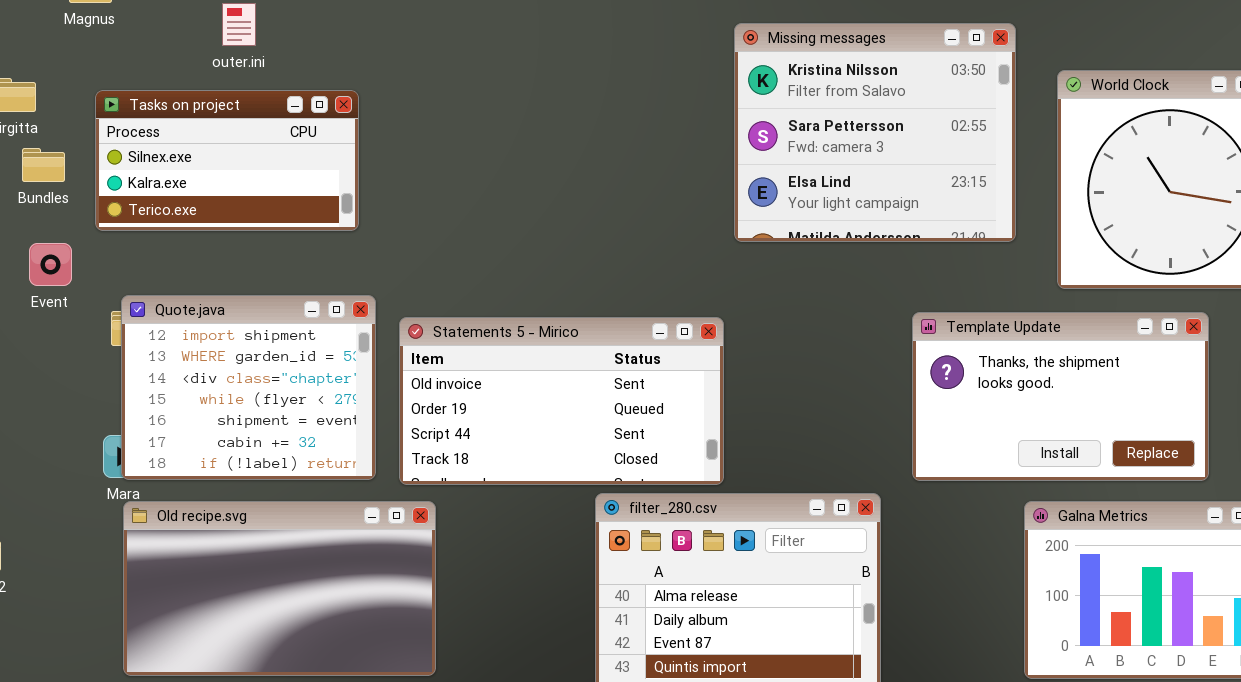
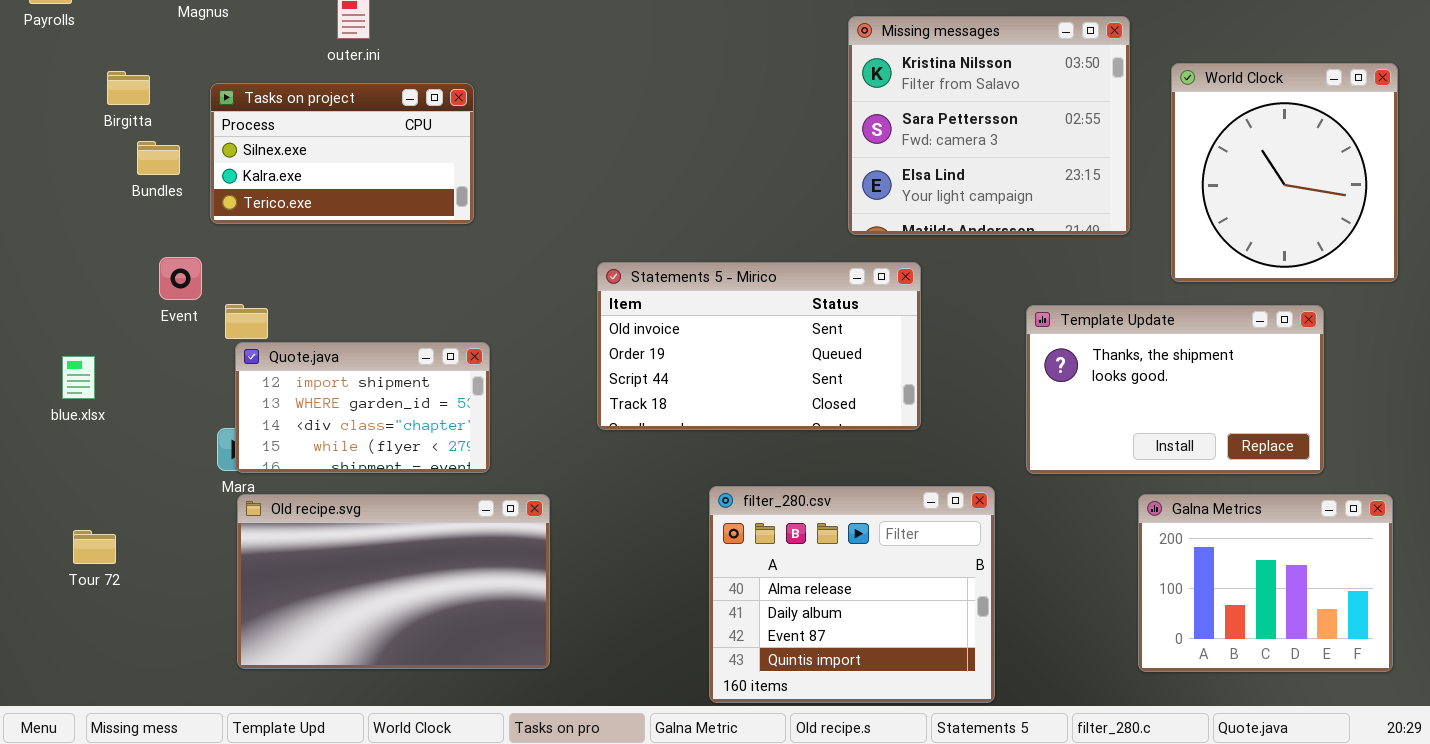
Event: [29,243,72,286] -> [159,257,202,300], moved
Quote.java: [121,295,376,480] -> [235,342,490,473], resized
Statements 5 - Mirico: [399,317,724,485] -> [597,262,921,430], moved

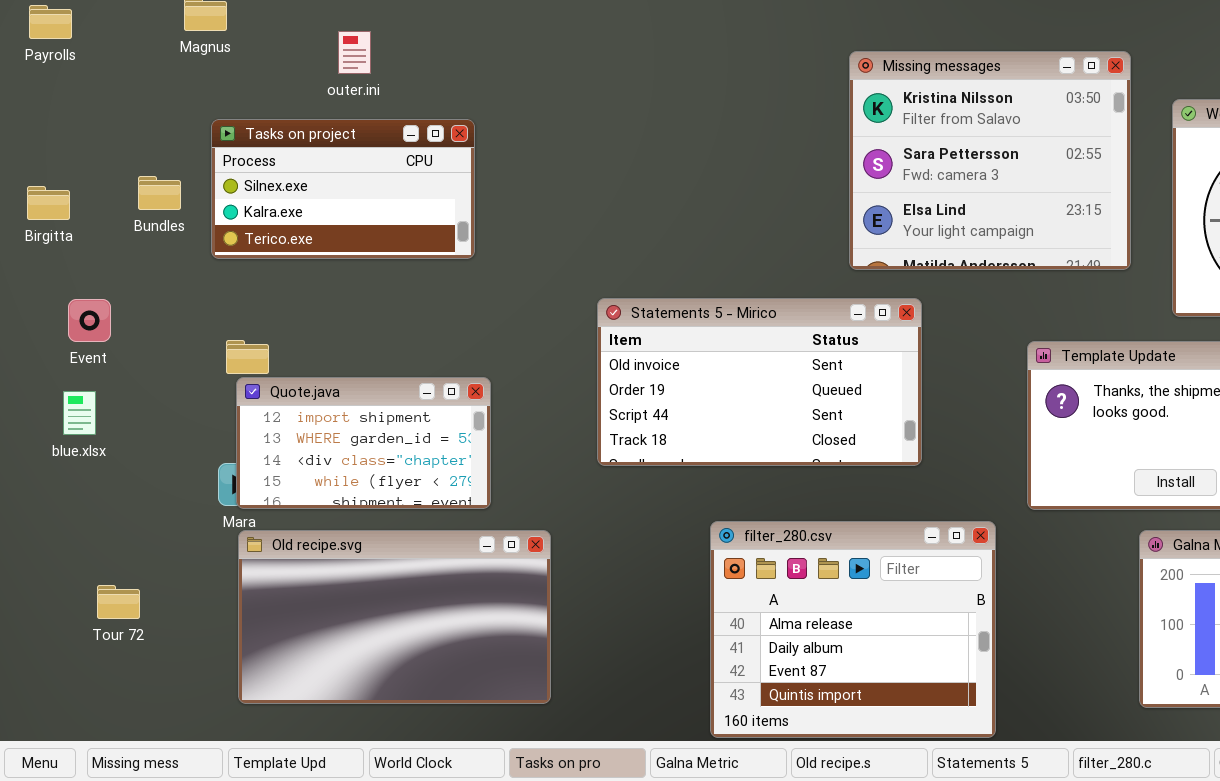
Birgitta: [107,71,150,105] -> [27,186,70,220], moved
Event: [159,257,202,300] -> [68,299,111,342], moved
Tour 72: [73,530,116,564] -> [97,585,140,619], moved

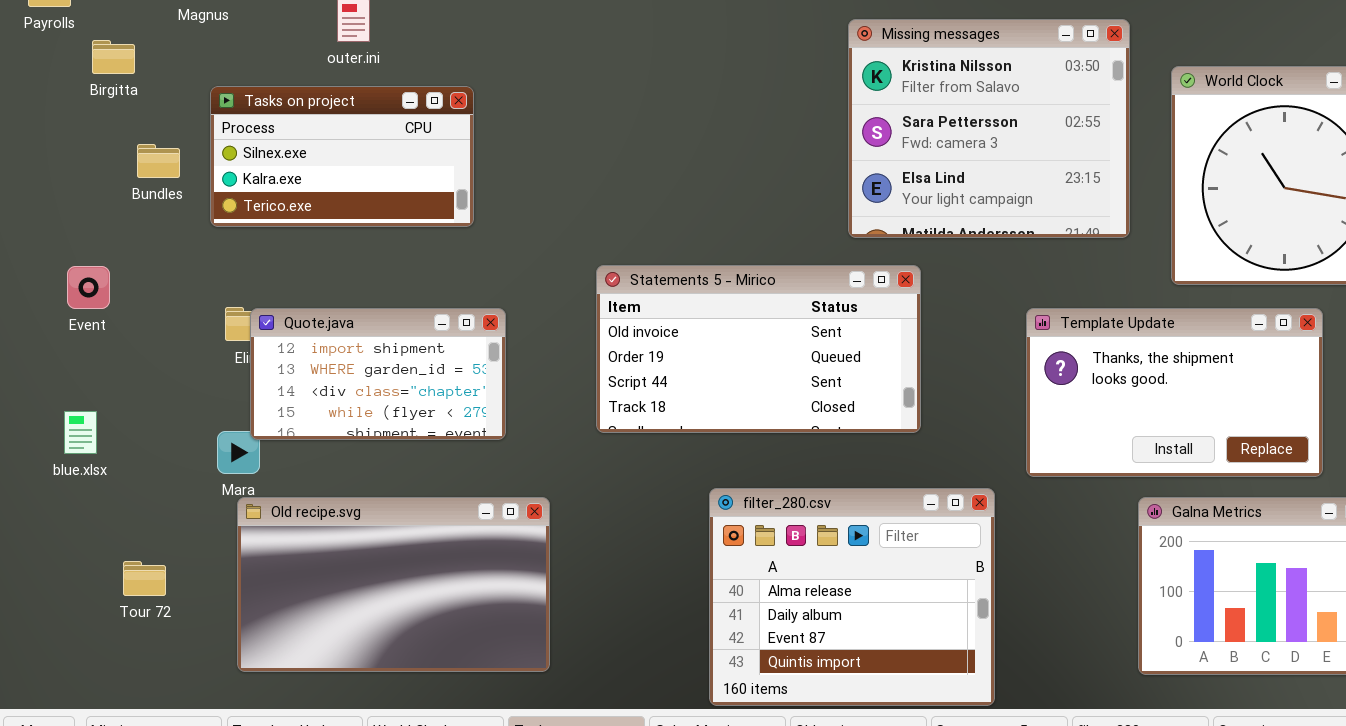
Birgitta: [27,186,70,220] -> [92,40,135,74], moved
Quote.java: [236,377,491,509] -> [250,308,506,440], moved
blue.xlsx: [63,391,96,435] -> [64,411,97,454], moved
Tour 72: [97,585,140,619] -> [123,561,166,596], moved

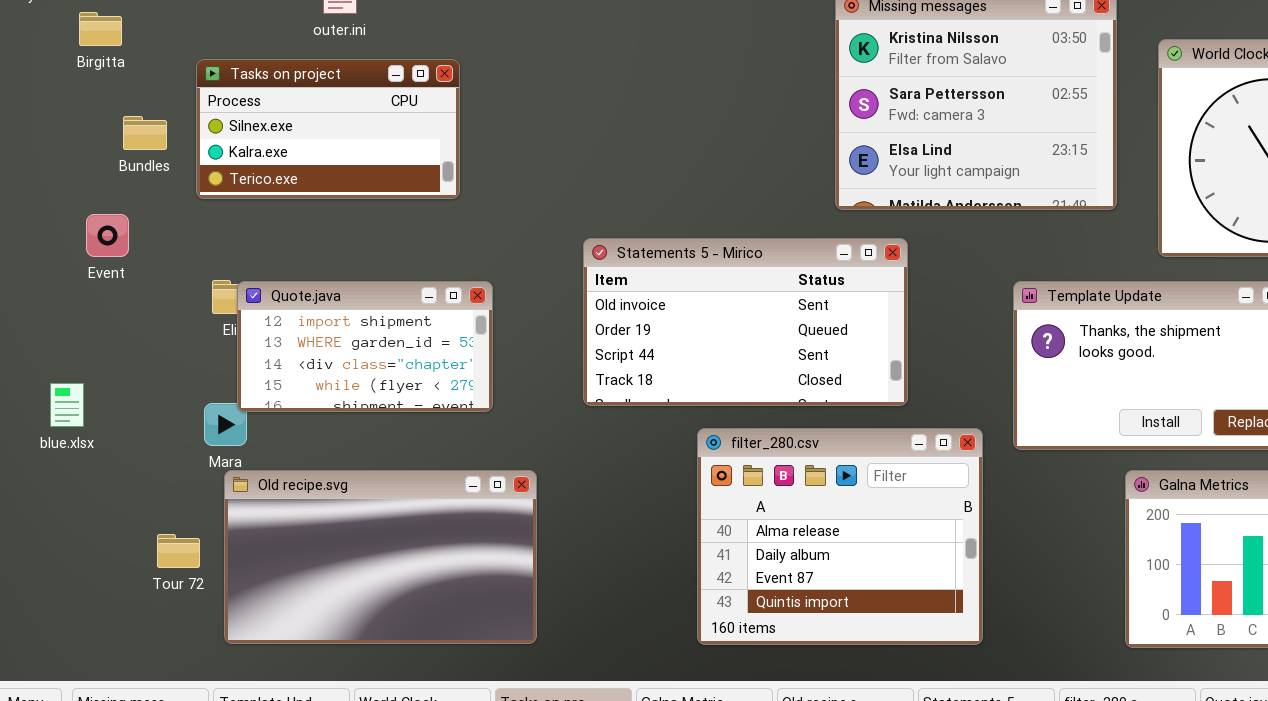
Event: [67,266,110,309] -> [86,214,129,257], moved
filter_280.csv: [709,488,995,706] -> [697,428,983,645], moved
Tour 72: [123,561,166,596] -> [157,534,200,568], moved

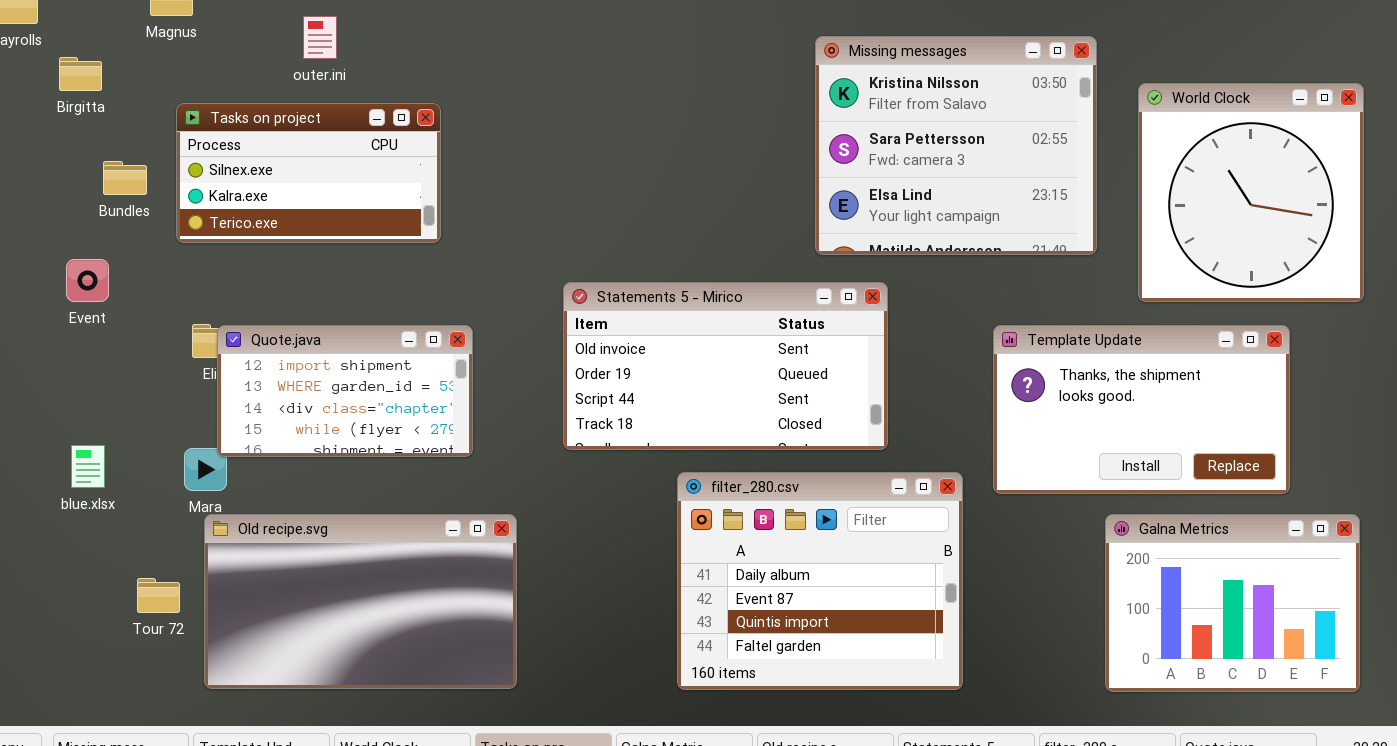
blue.xlsx: [50,383,84,427] -> [71,445,105,488], moved
filter_280.csv: [697,428,983,645] -> [677,472,963,690], scrolled down 1 row

